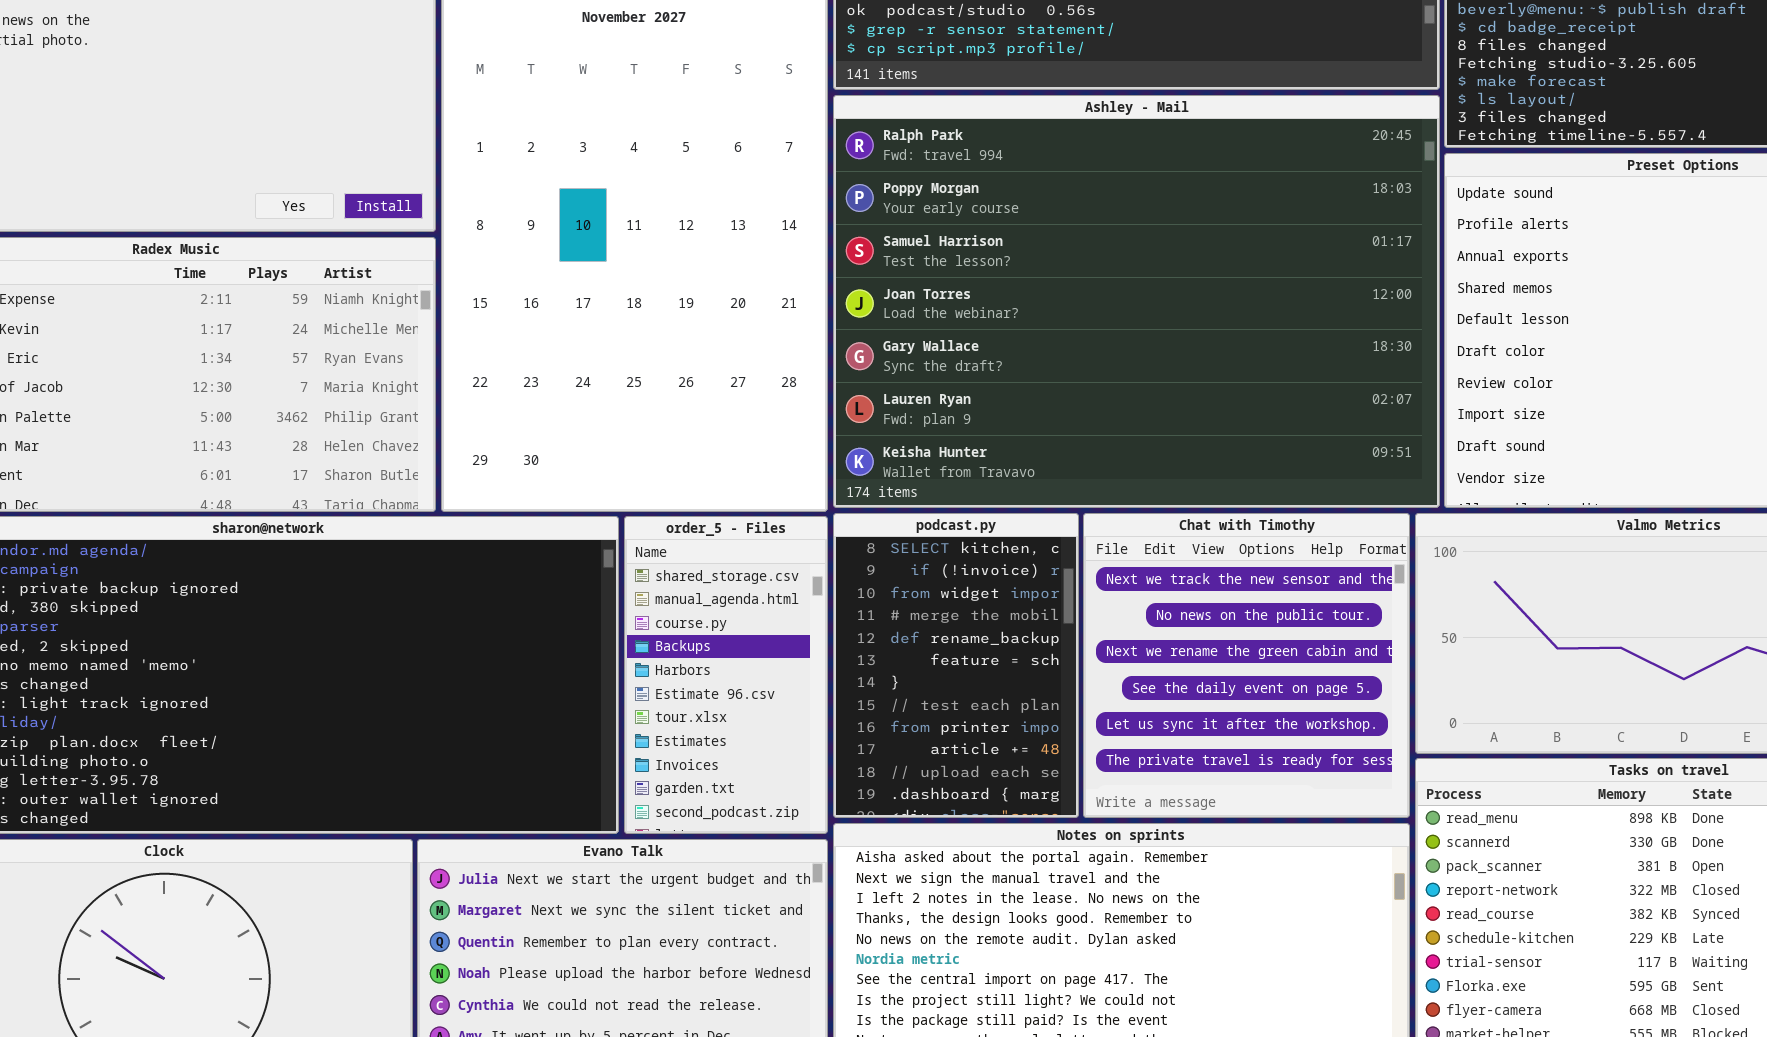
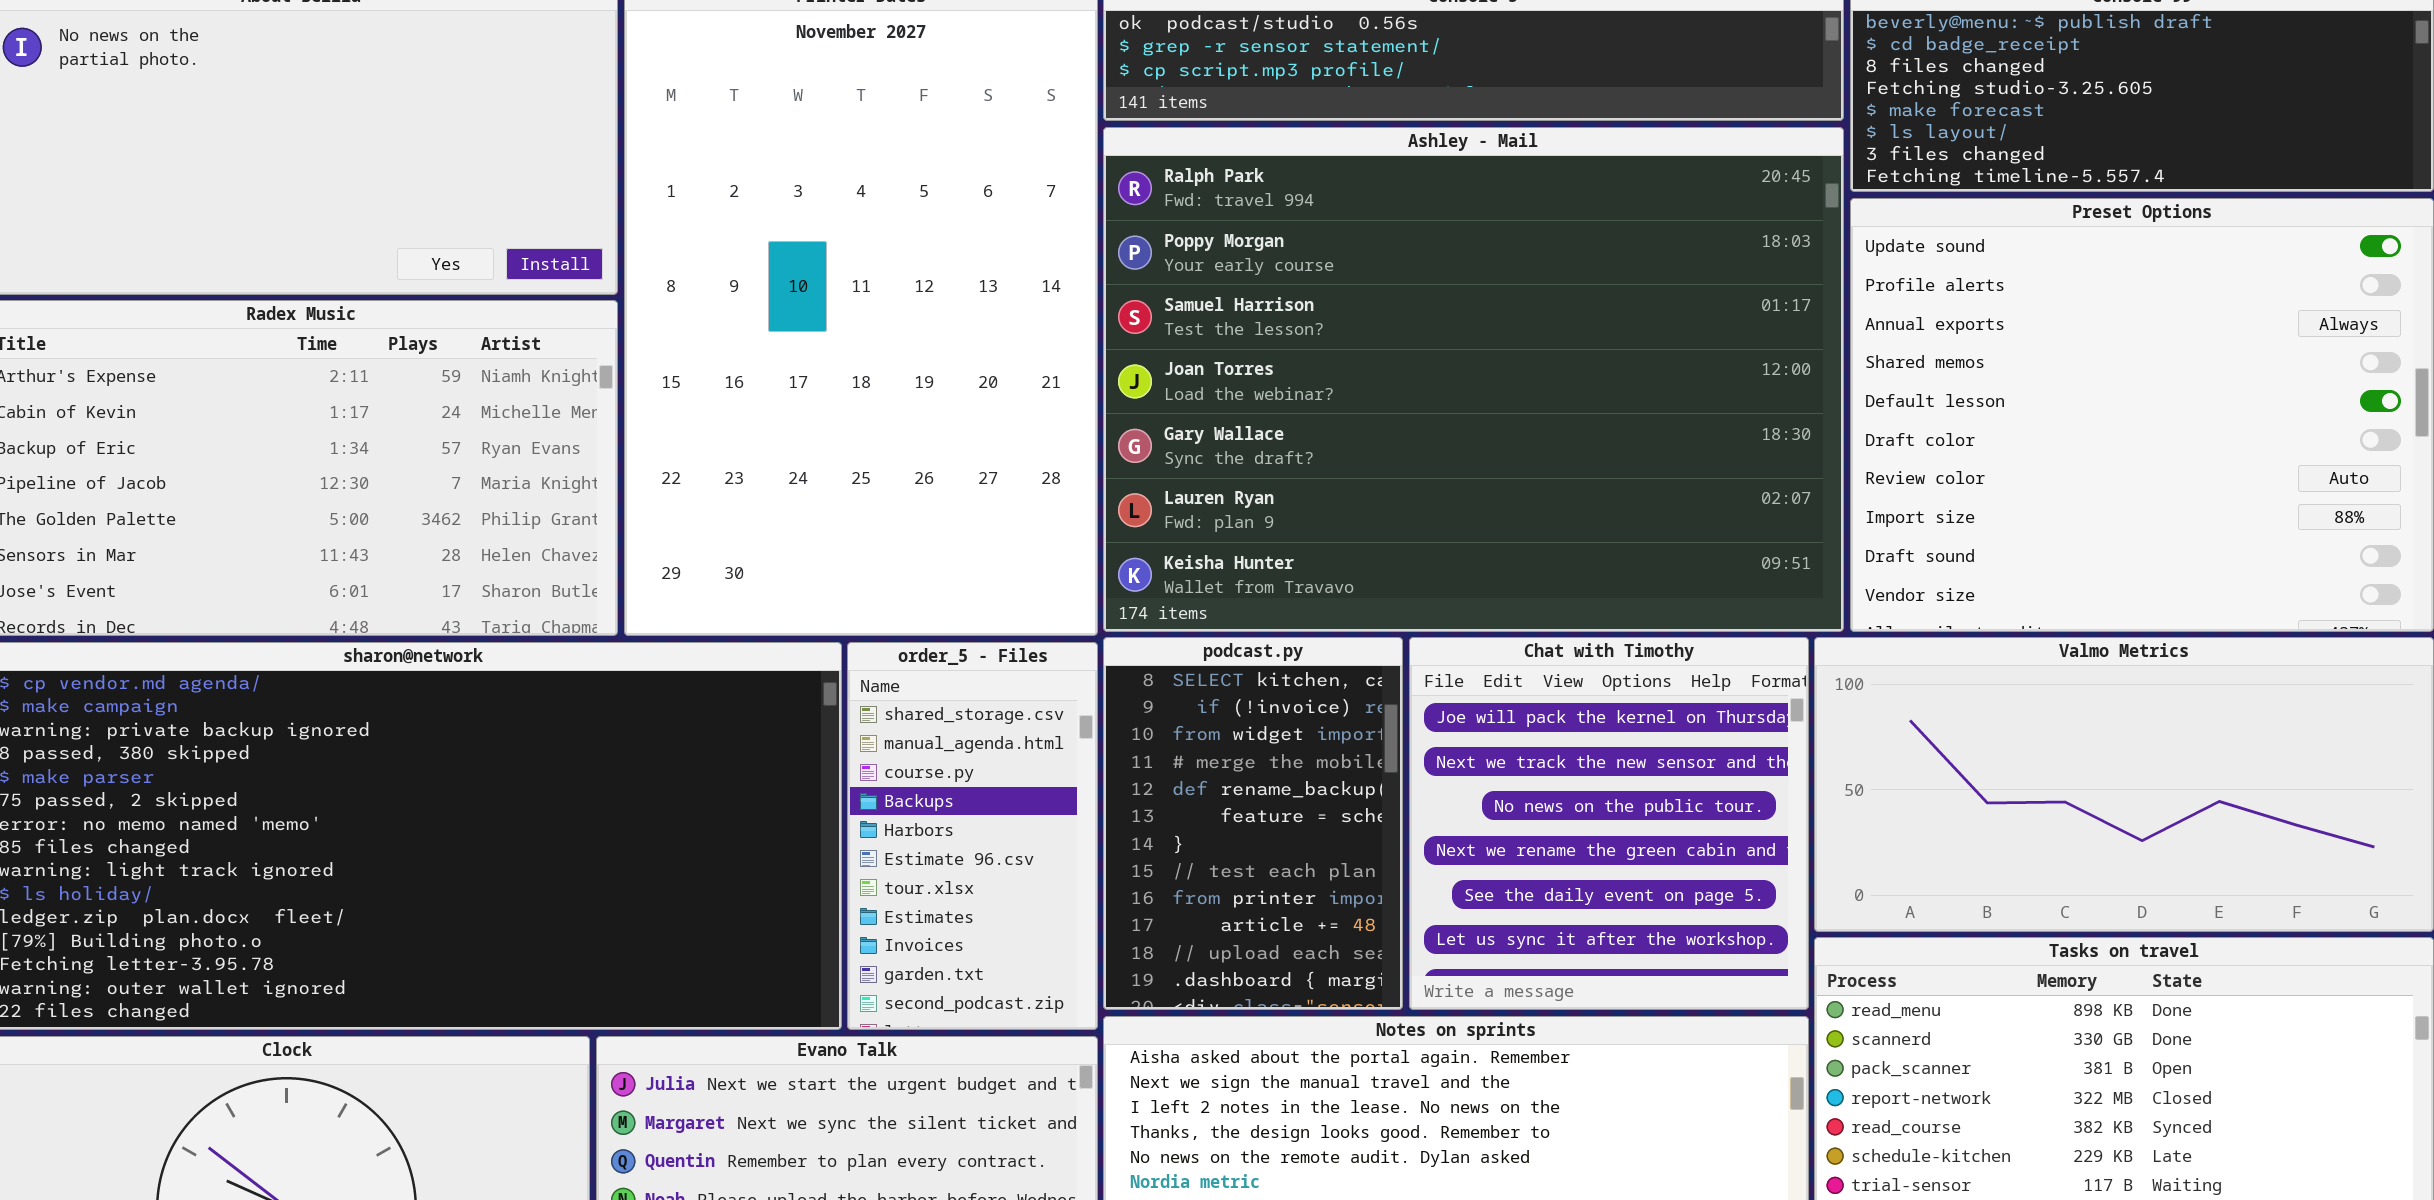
Chat with Timothy: [1083,513,1410,818] -> [1409,637,1809,1010], scrolled up 1 row

